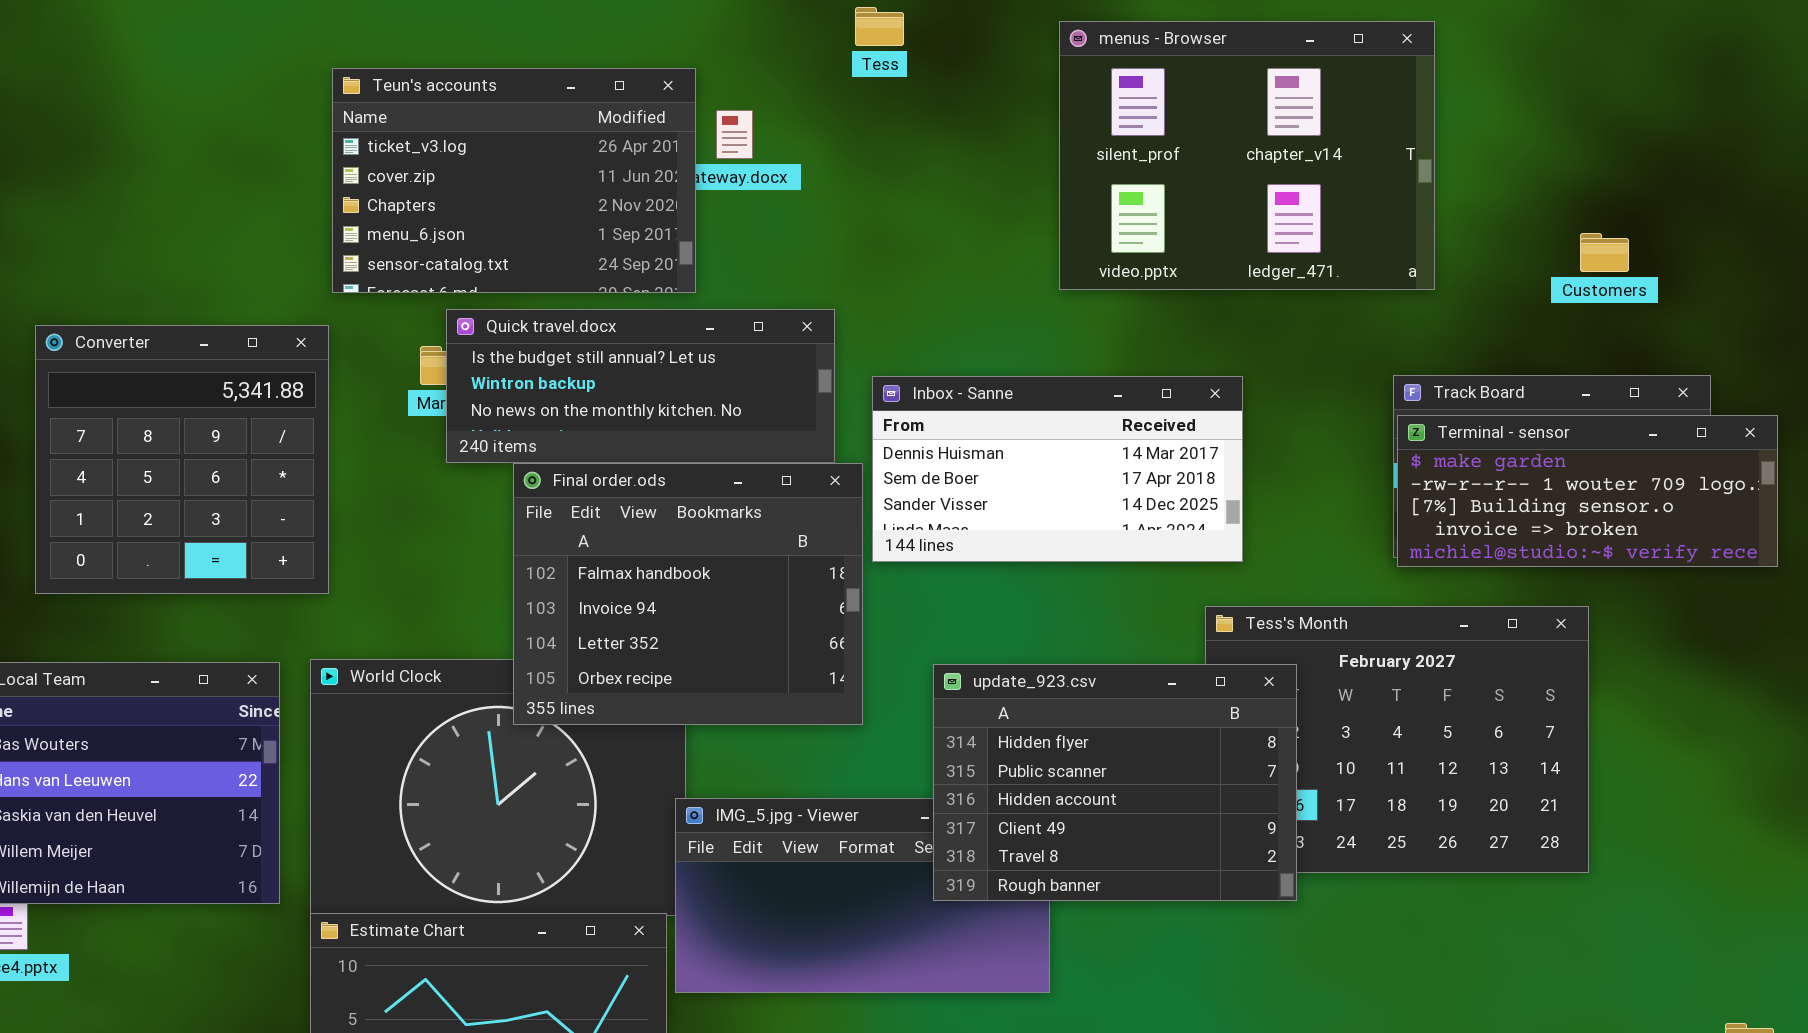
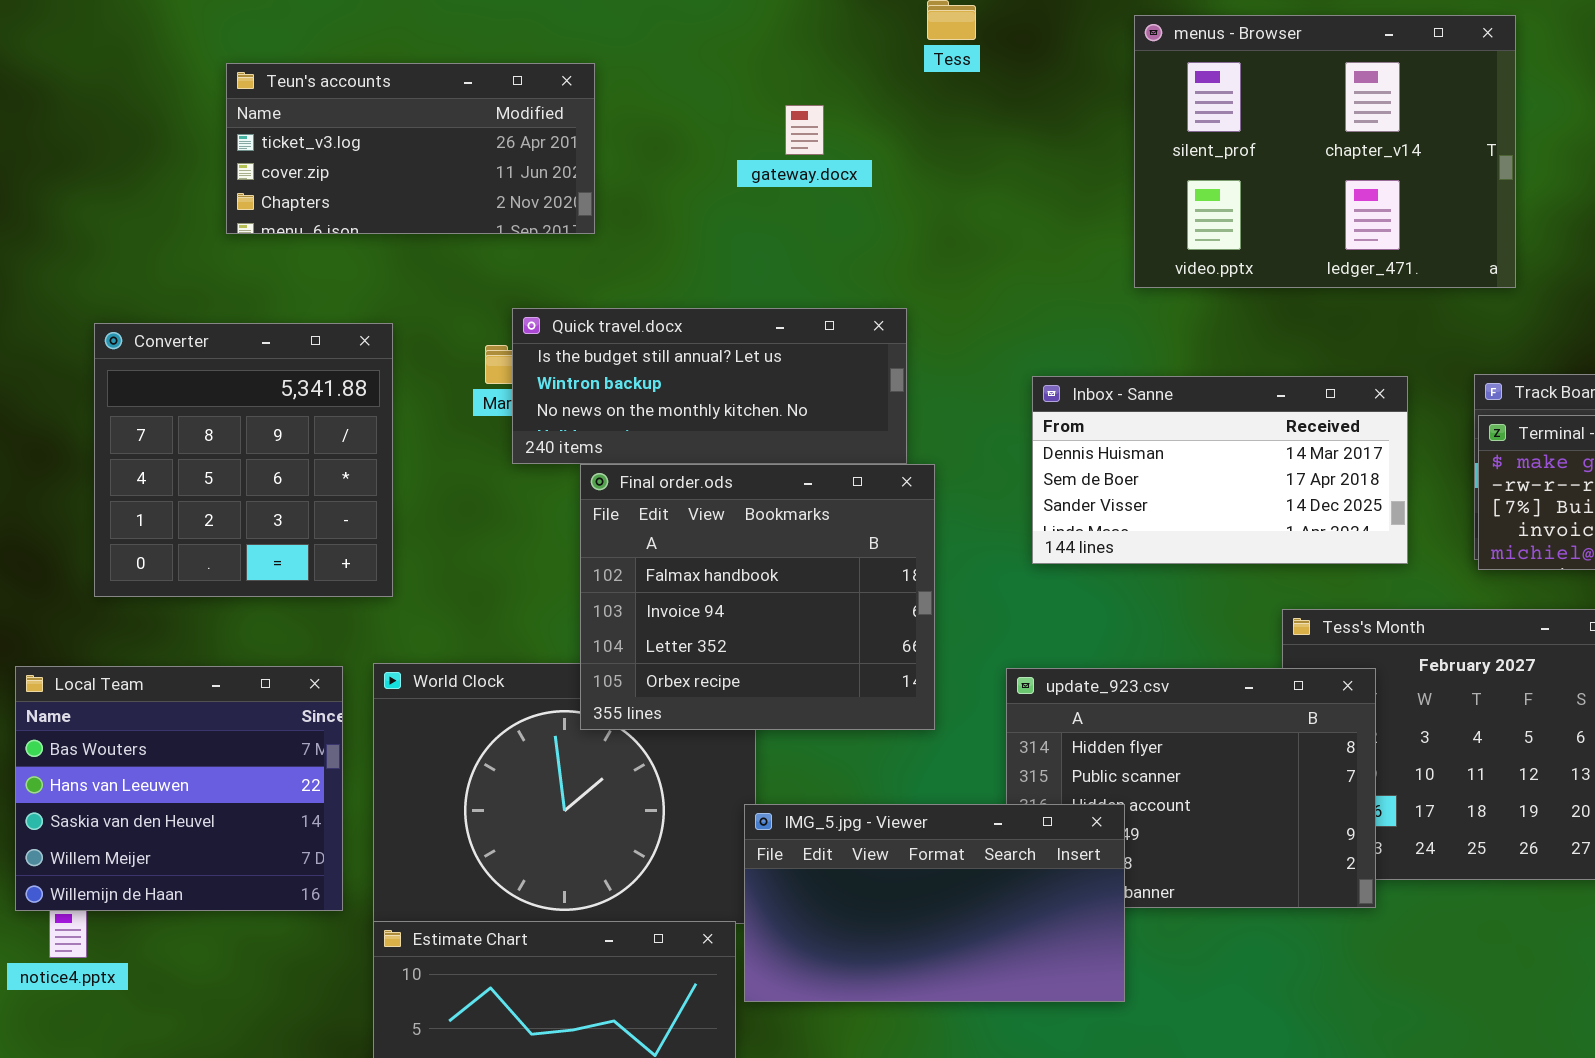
Teun's accounts: [332,68,696,293] -> [226,63,595,234], moved, resized
Inbox - Sanne: [872,376,1243,562] -> [1032,376,1408,564], moved
IMG_5.jpg - Viewer: [675,798,1050,993] -> [744,804,1125,1002], raised

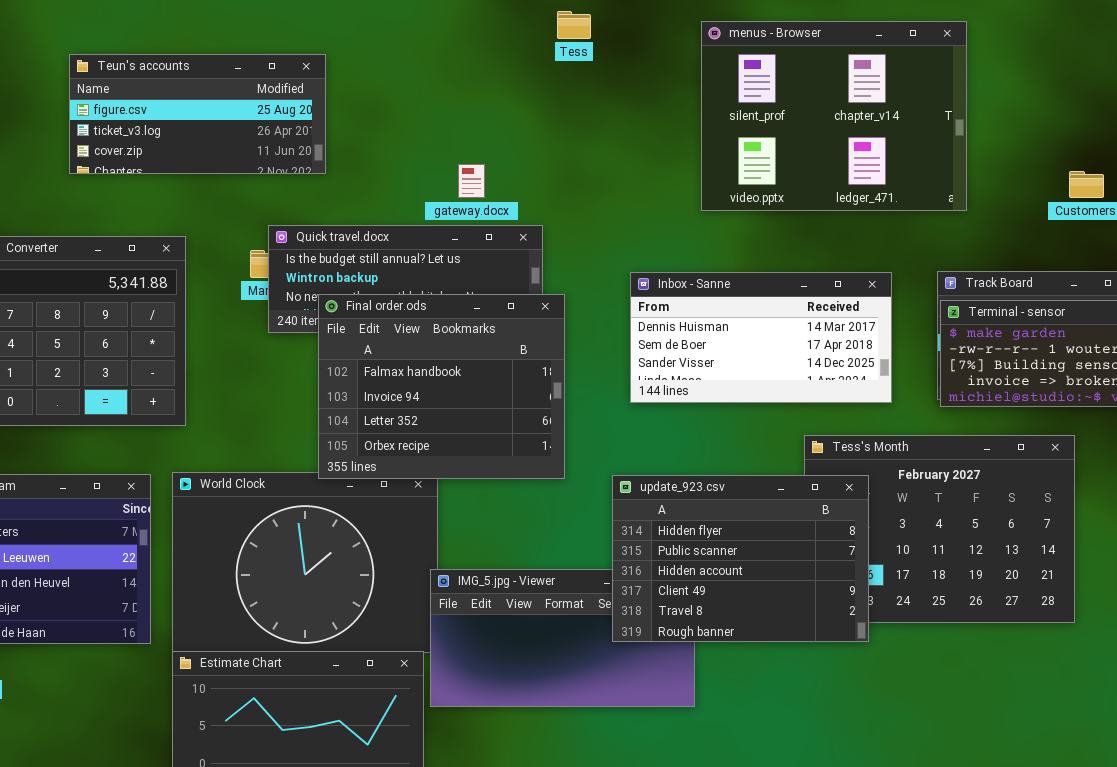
Teun's accounts: [226,63,595,234] -> [69,54,326,174], scrolled up 1 row
gateway.docx: [785,105,824,155] -> [458,164,485,198], moved
Final order.ods: [580,464,935,730] -> [318,294,565,479], moved
update_923.csv: [1006,668,1376,908] -> [612,475,869,642], raised

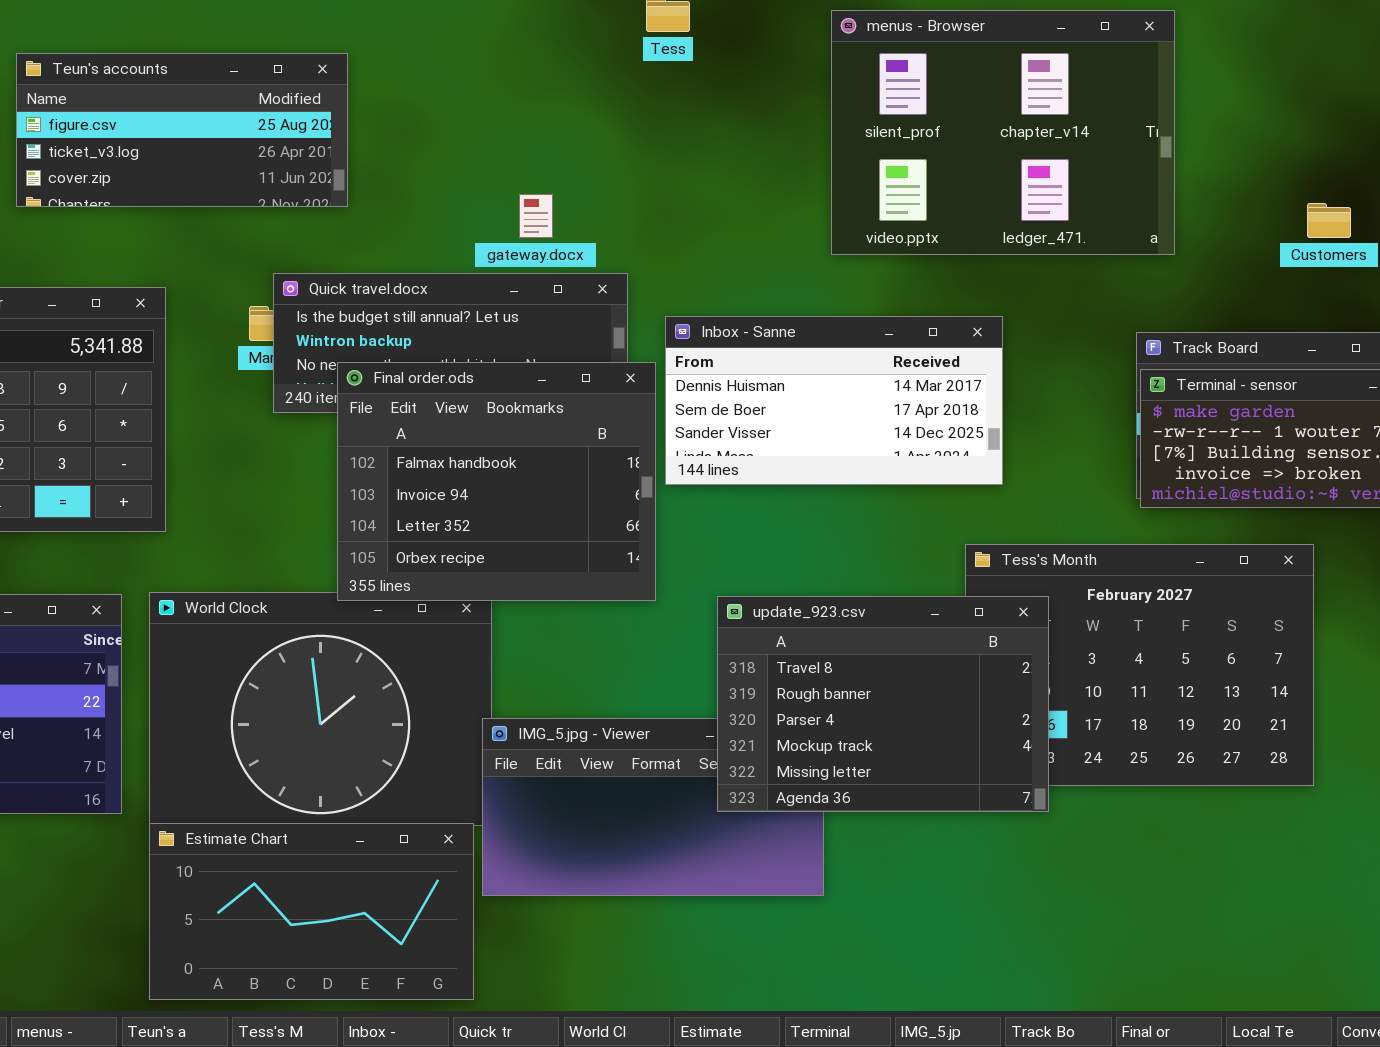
Inbox - Sanne: [630,272,892,403] -> [665,316,1003,485], moved
update_923.csv: [612,475,869,642] -> [717,596,1049,812], scrolled down 4 rows

